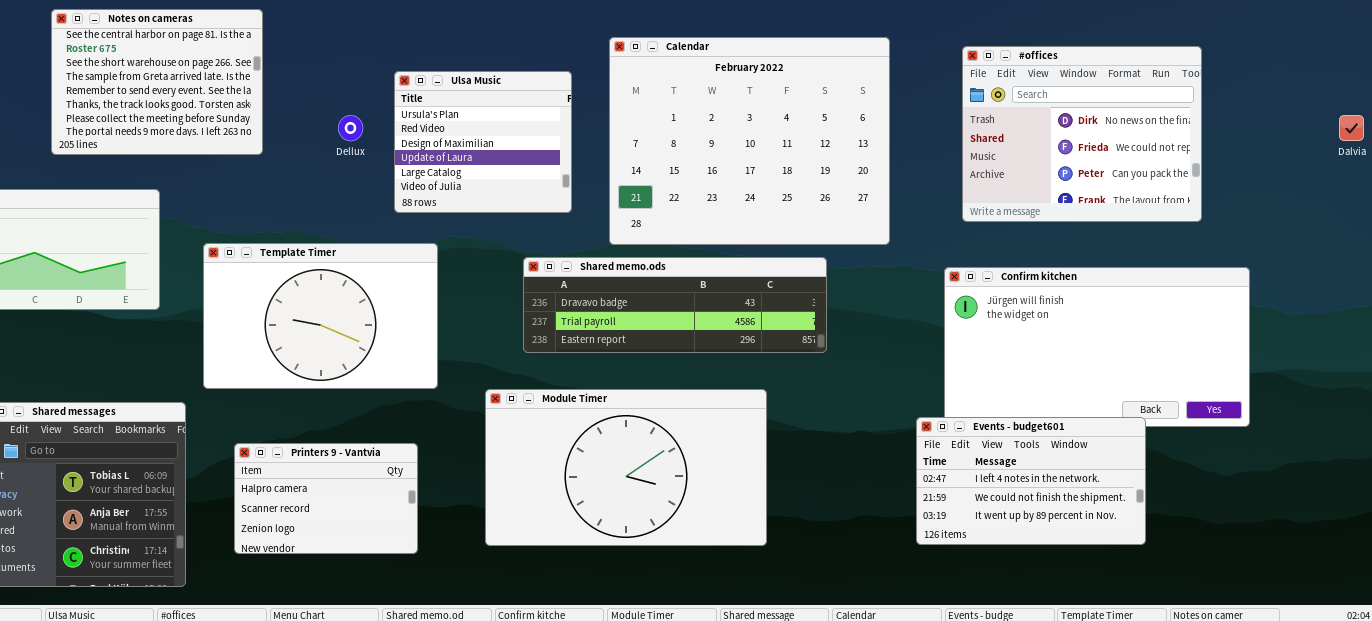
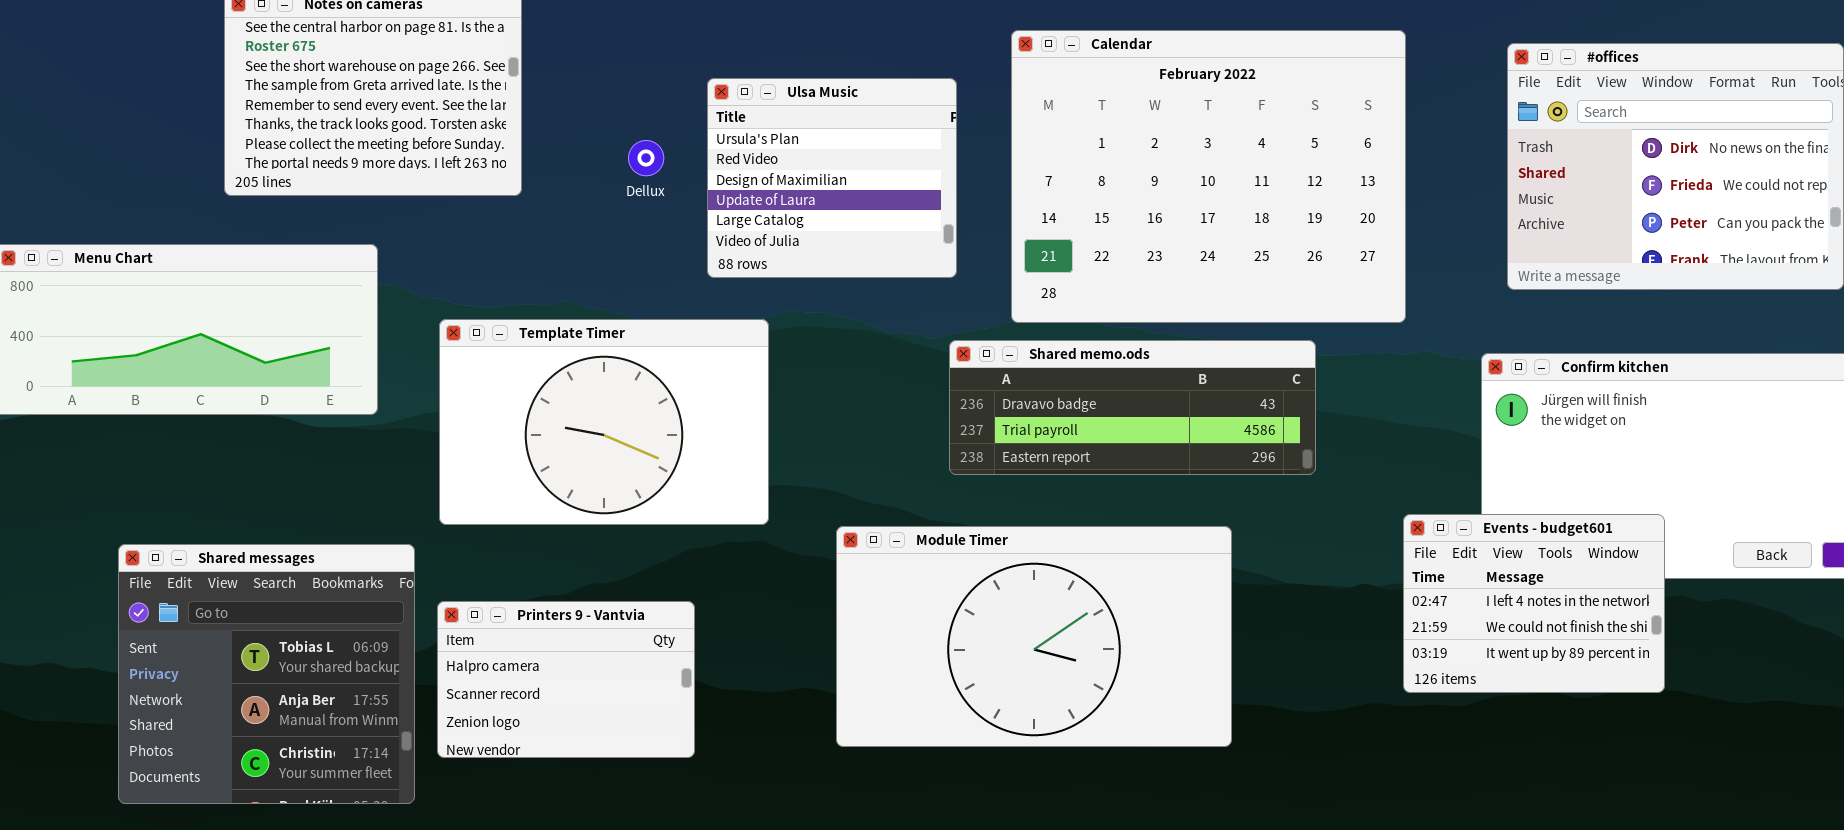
Shared memo.ods: [523,257,827,353] -> [949,340,1316,475], resized
Events - budget601: [916,417,1146,545] -> [1403,514,1665,693], moved, resized
Printers 9 - Vantvia: [234,443,418,554] -> [437,601,695,758], moved

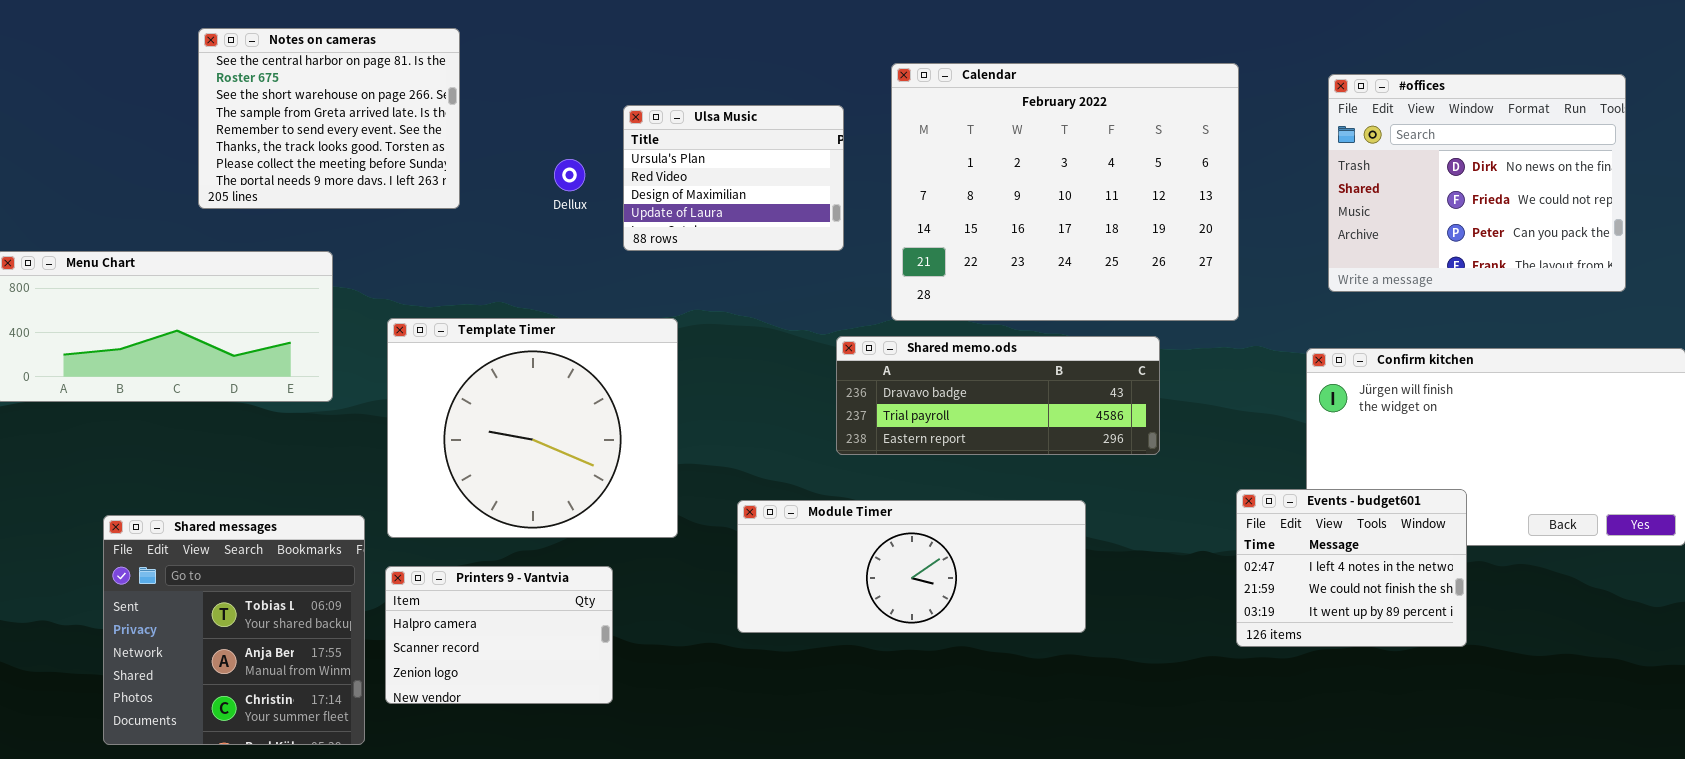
Ulsa Music: [707,78,957,278] -> [623,105,844,251], resized
Template Timer: [439,319,769,525] -> [387,318,678,538], resized
Module Timer: [836,526,1232,747] -> [737,500,1086,633], resized

